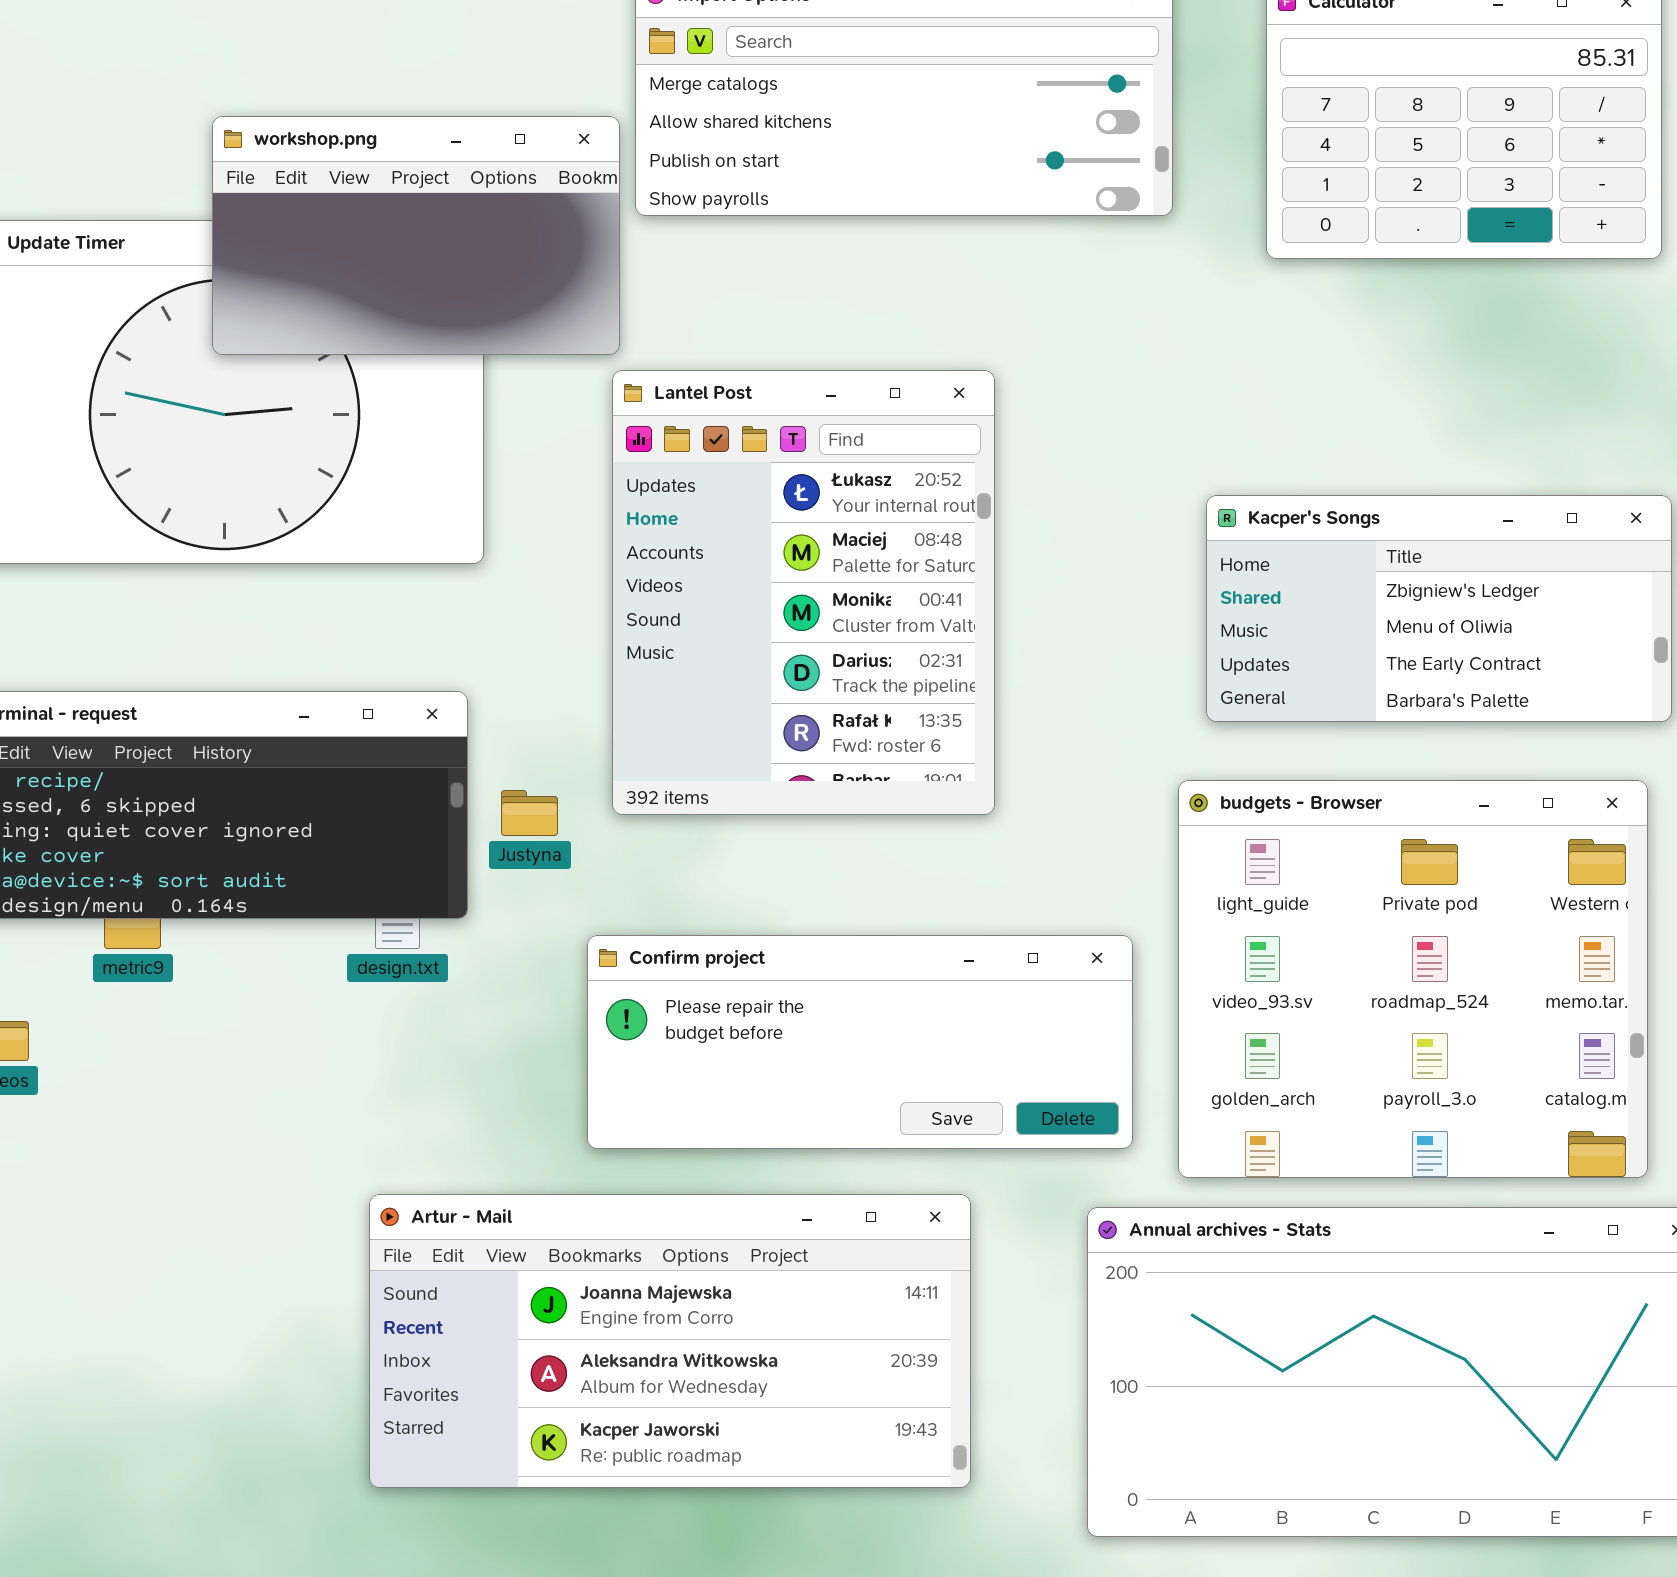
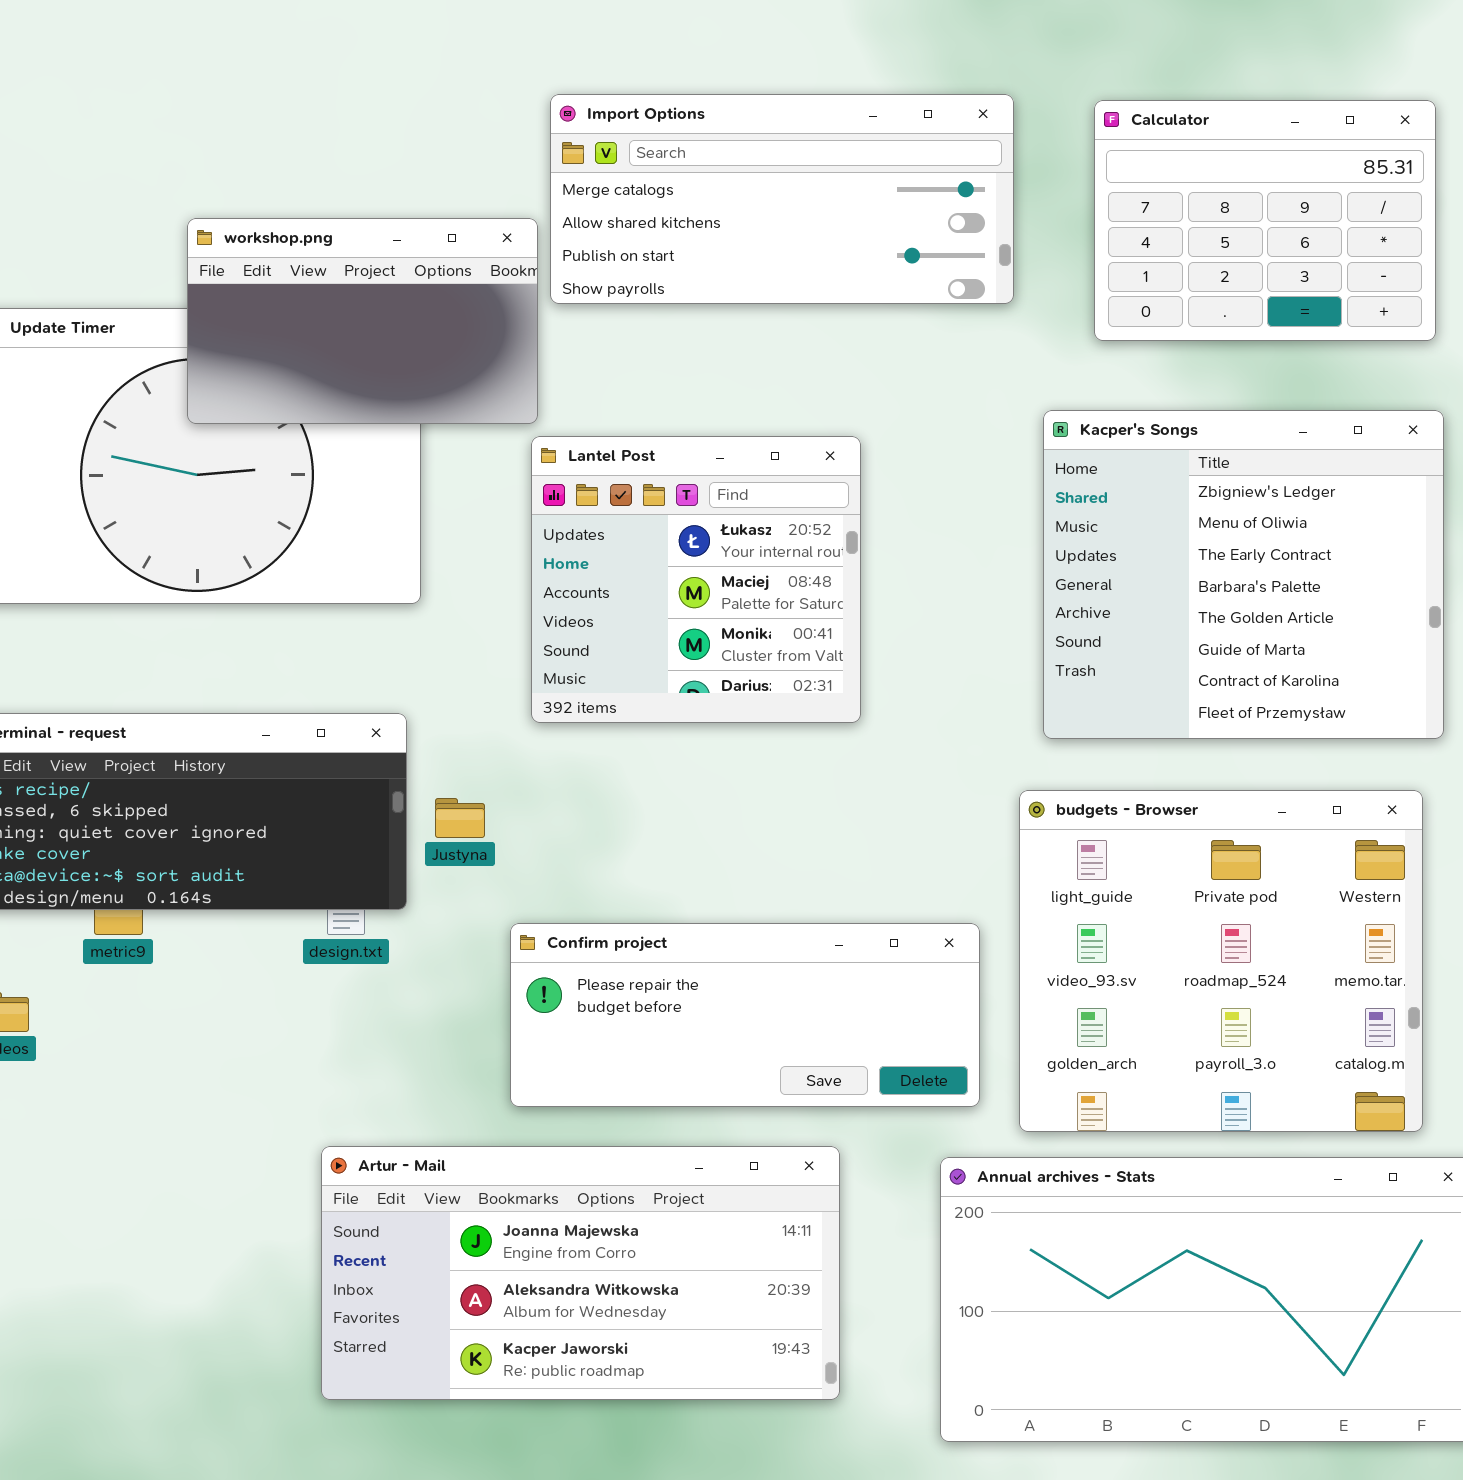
Lantel Post: [612,370,995,815] -> [531,436,861,723], resized
Kacper's Songs: [1206,495,1672,722] -> [1043,410,1444,739], resized

